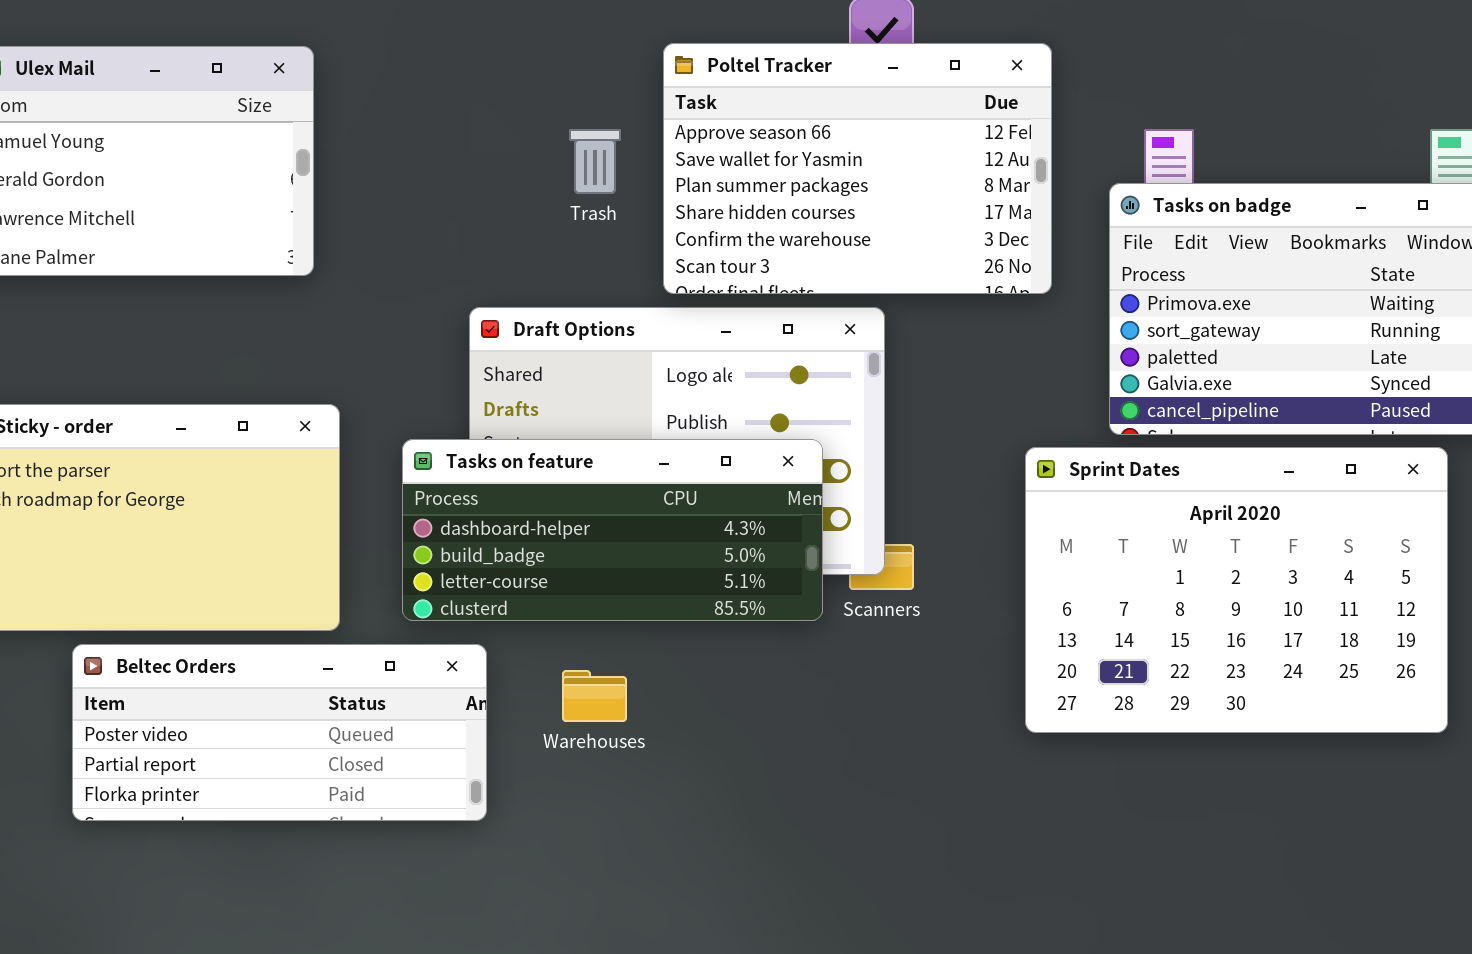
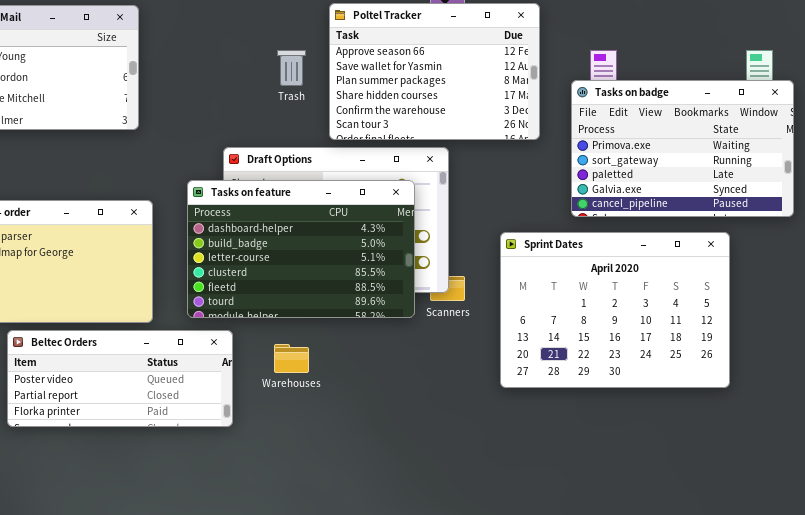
Tasks on feature: [402,439,823,621] -> [187,180,415,318], resized
Sprint Dates: [1025,447,1448,733] -> [500,232,730,388], moved

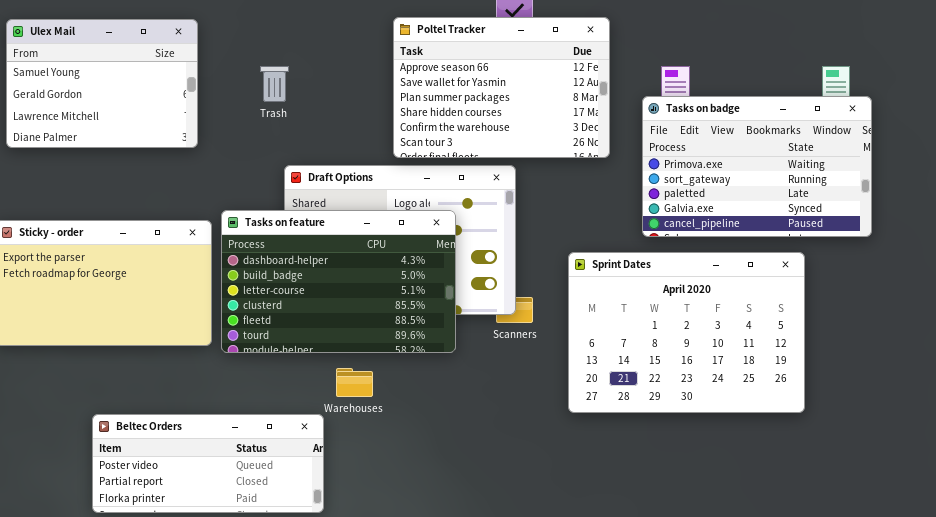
Trash: [277,50,306,86] -> [260,66,289,102], moved
Tasks on feature: [187,180,415,318] -> [221,210,456,353], moved
Beltec Orders: [7,330,233,427] -> [92,414,324,513], moved

